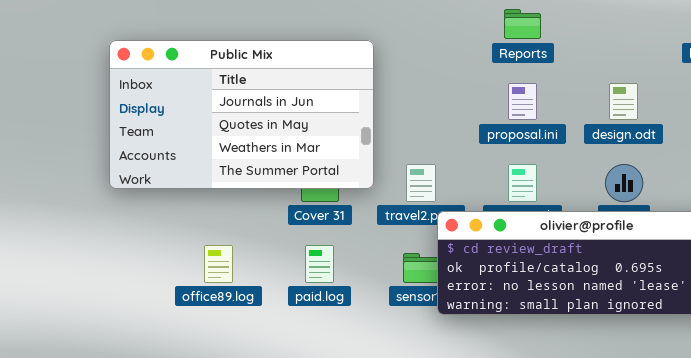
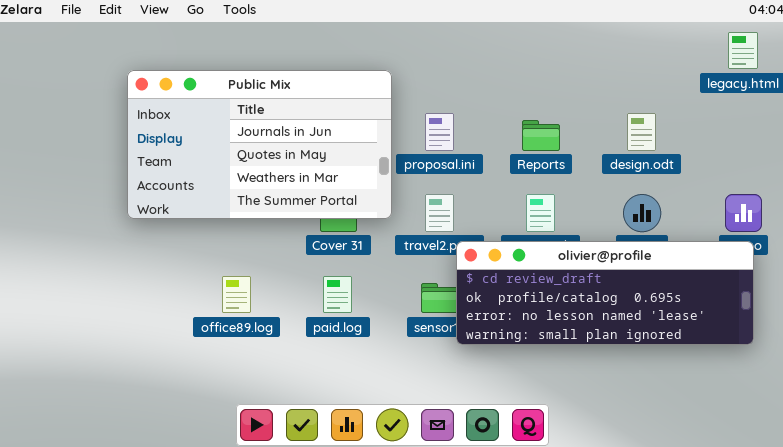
Reports: [504,9,541,39] -> [522,120,560,151], moved
proposal.ini: [508,83,537,120] -> [425,113,454,151], moved

